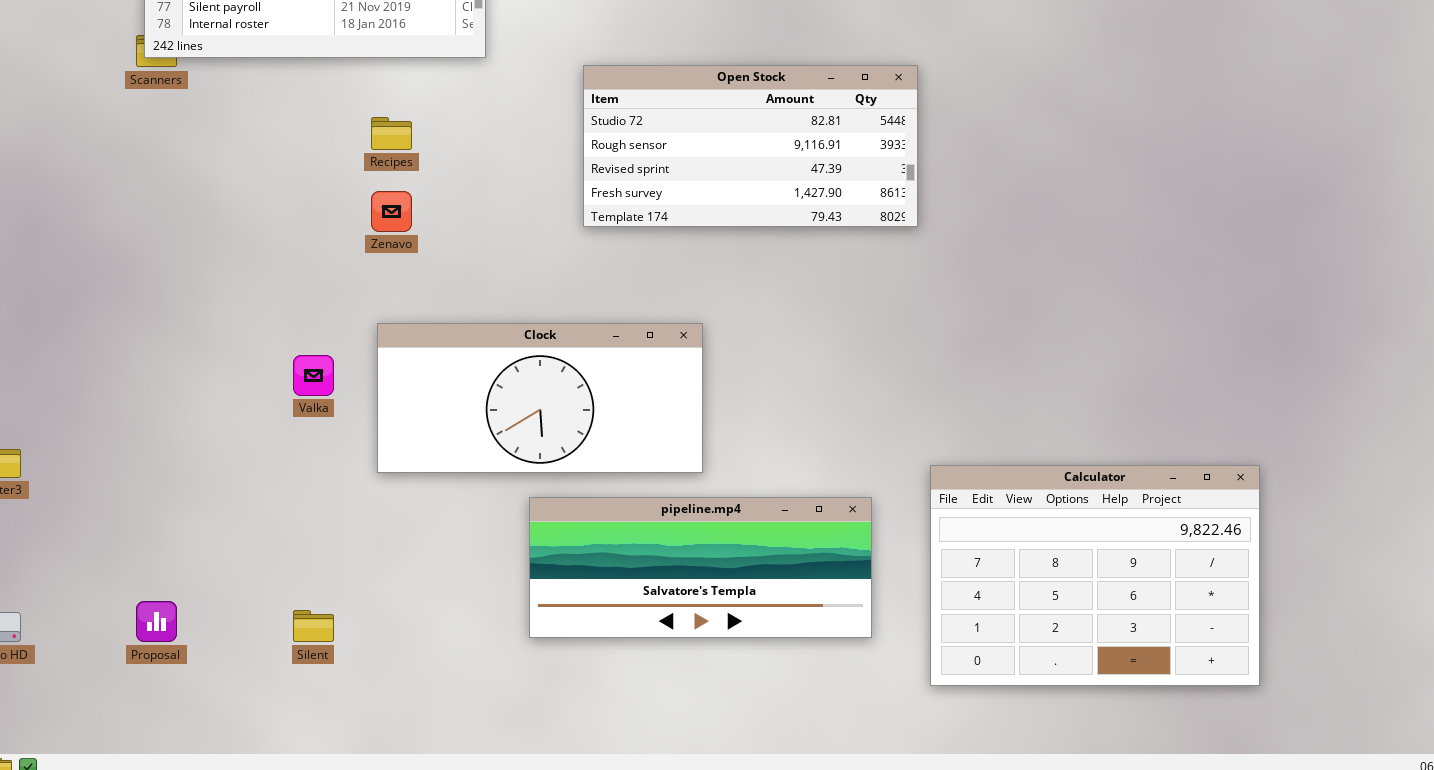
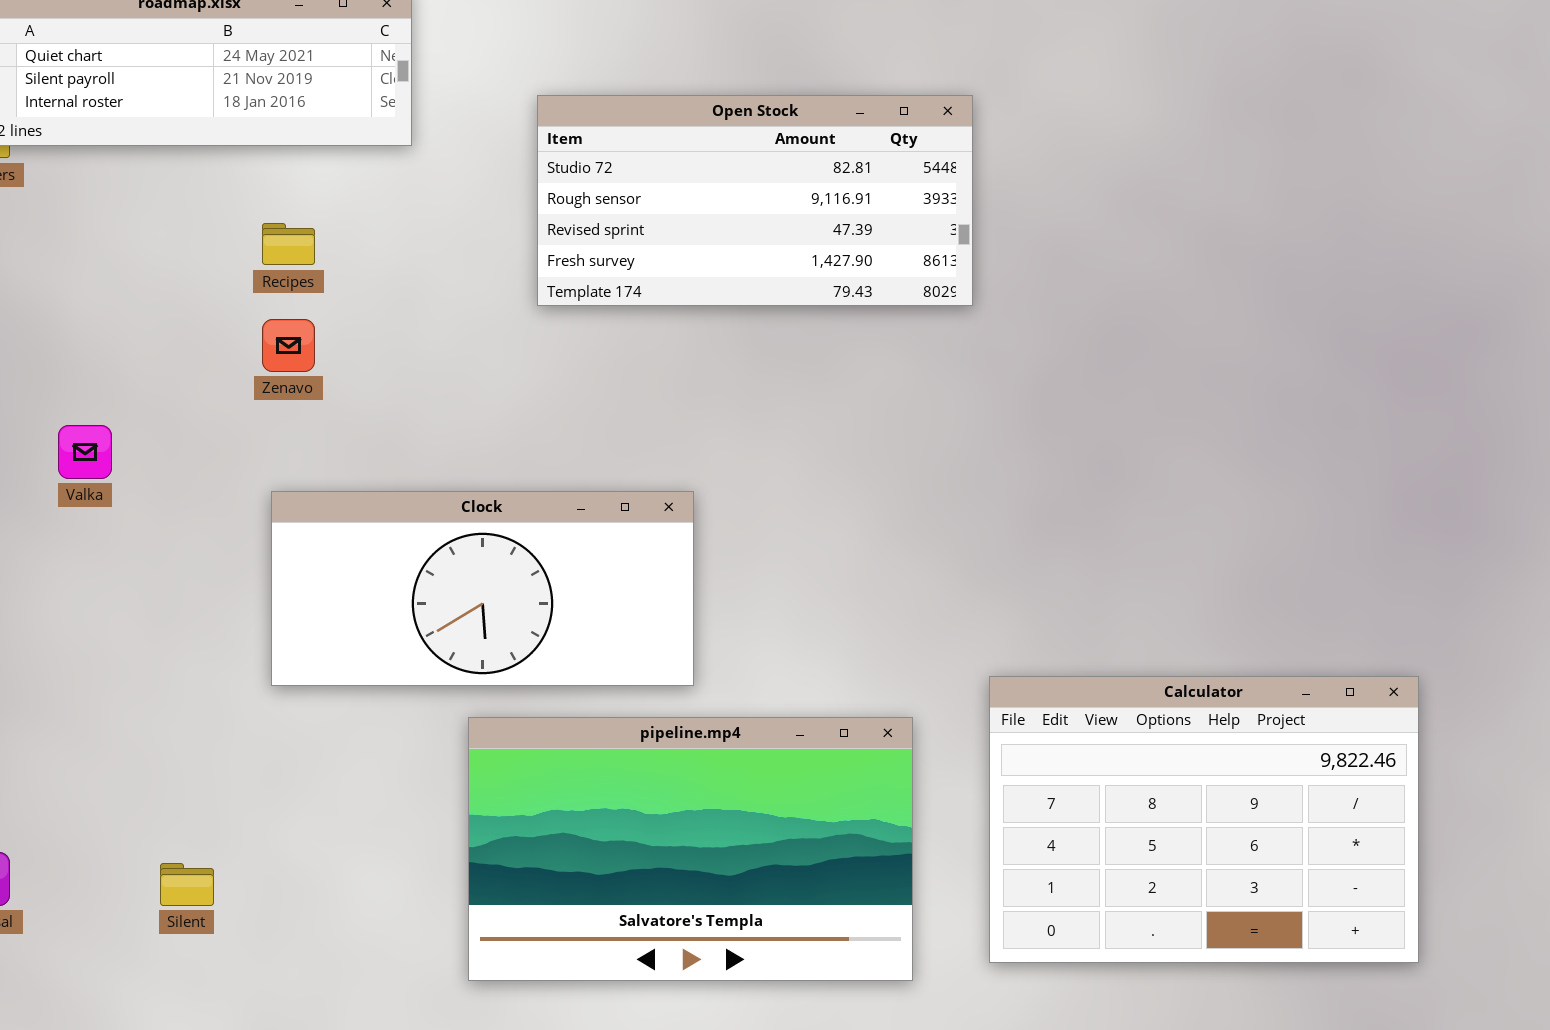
Open Stock: [583,65,918,227] -> [537,95,973,306], moved
Valka: [293,355,334,396] -> [58,425,112,479], moved
pipeline.mp4: [529,497,872,638] -> [468,717,913,981], resized

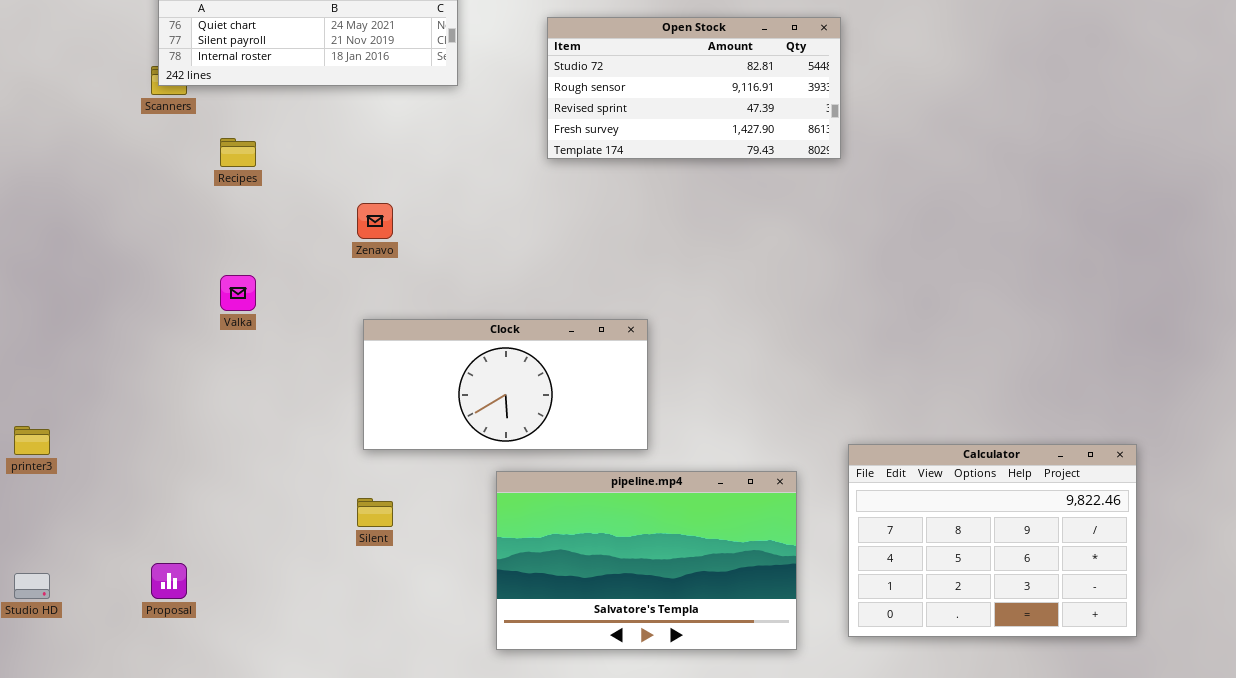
Open Stock: [537,95,973,306] -> [547,17,841,159], moved
Recipes: [262,223,315,265] -> [220,138,256,167], moved
Silent: [160,863,214,906] -> [357,498,393,527], moved

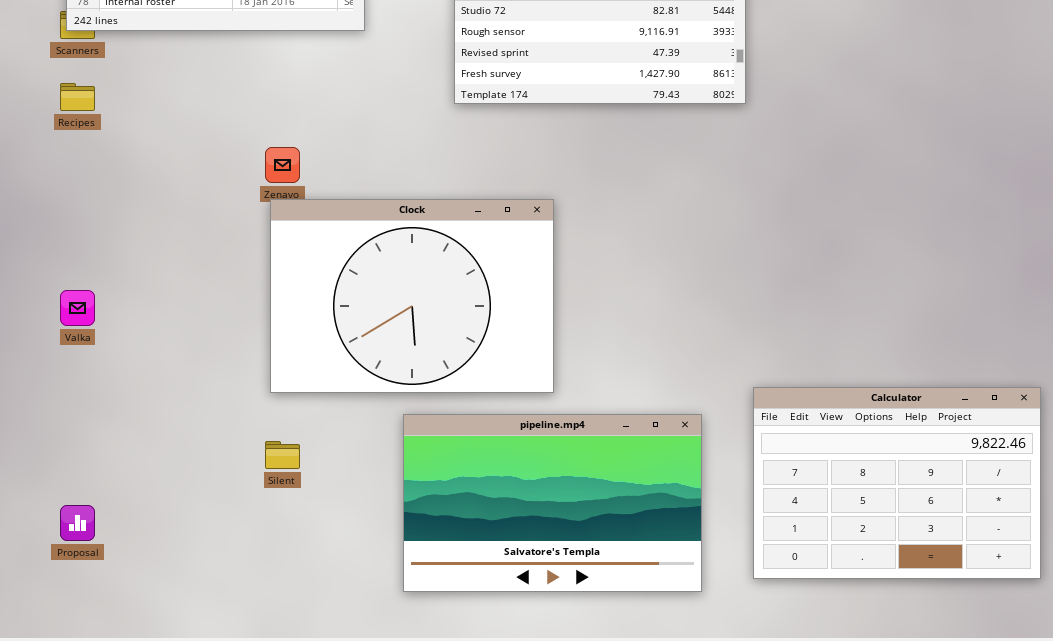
Recipes: [220,138,256,167] -> [60,83,95,111], moved
Valka: [220,275,256,311] -> [60,290,95,326], moved
Clock: [363,319,648,450] -> [270,199,554,393], resized

